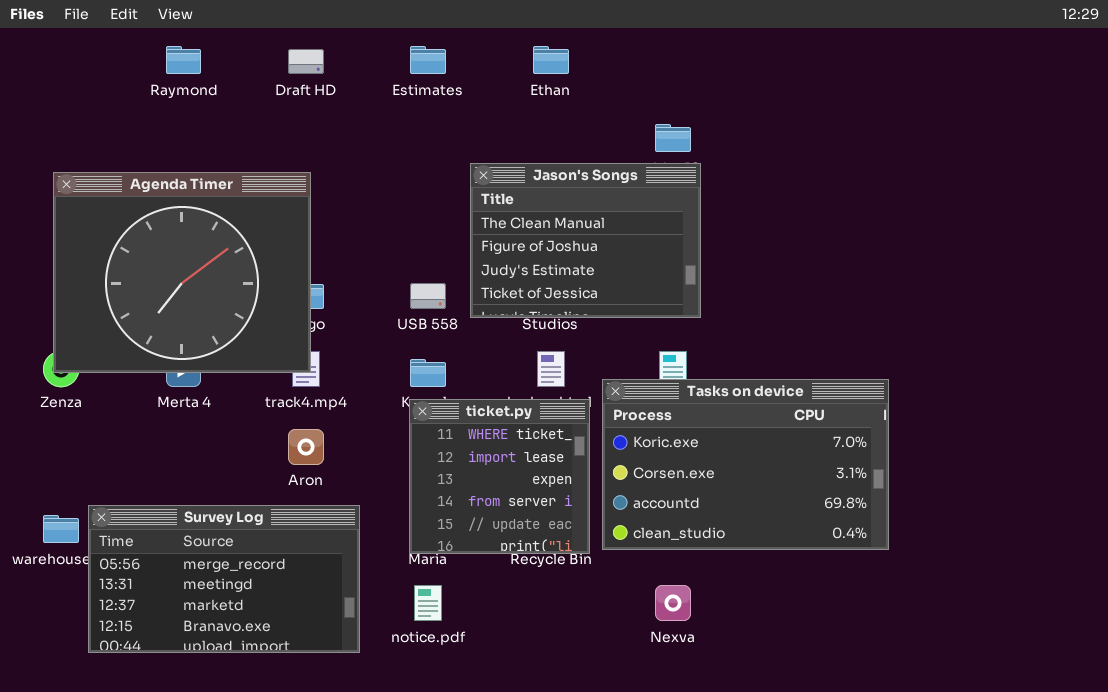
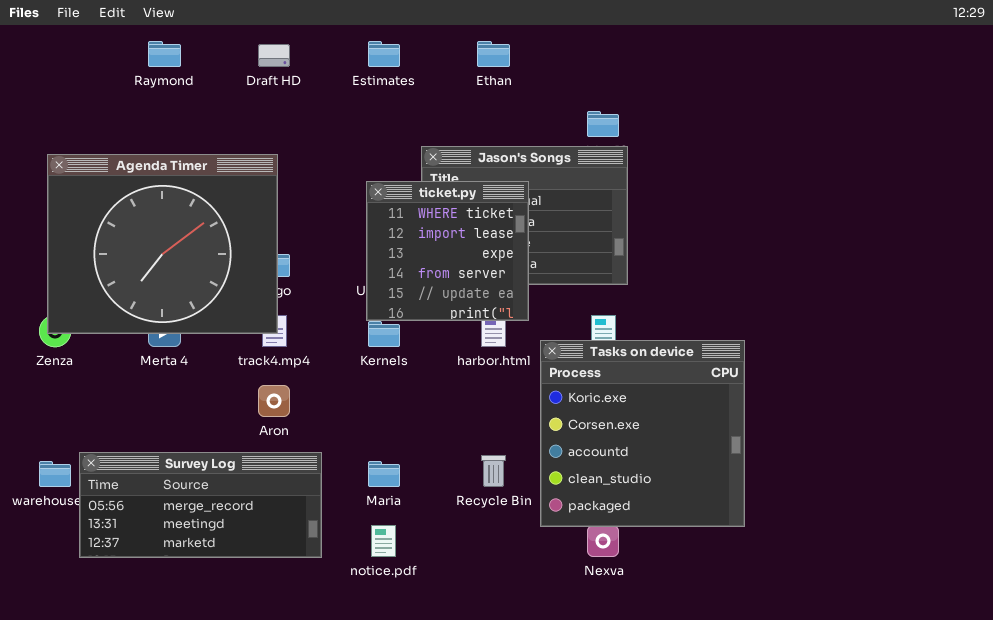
Tasks on device: [602,379,889,550] -> [540,340,745,527], resized
ticket.py: [409,399,590,554] -> [366,181,529,321], moved
Survey Log: [88,505,360,653] -> [79,452,322,558], resized

